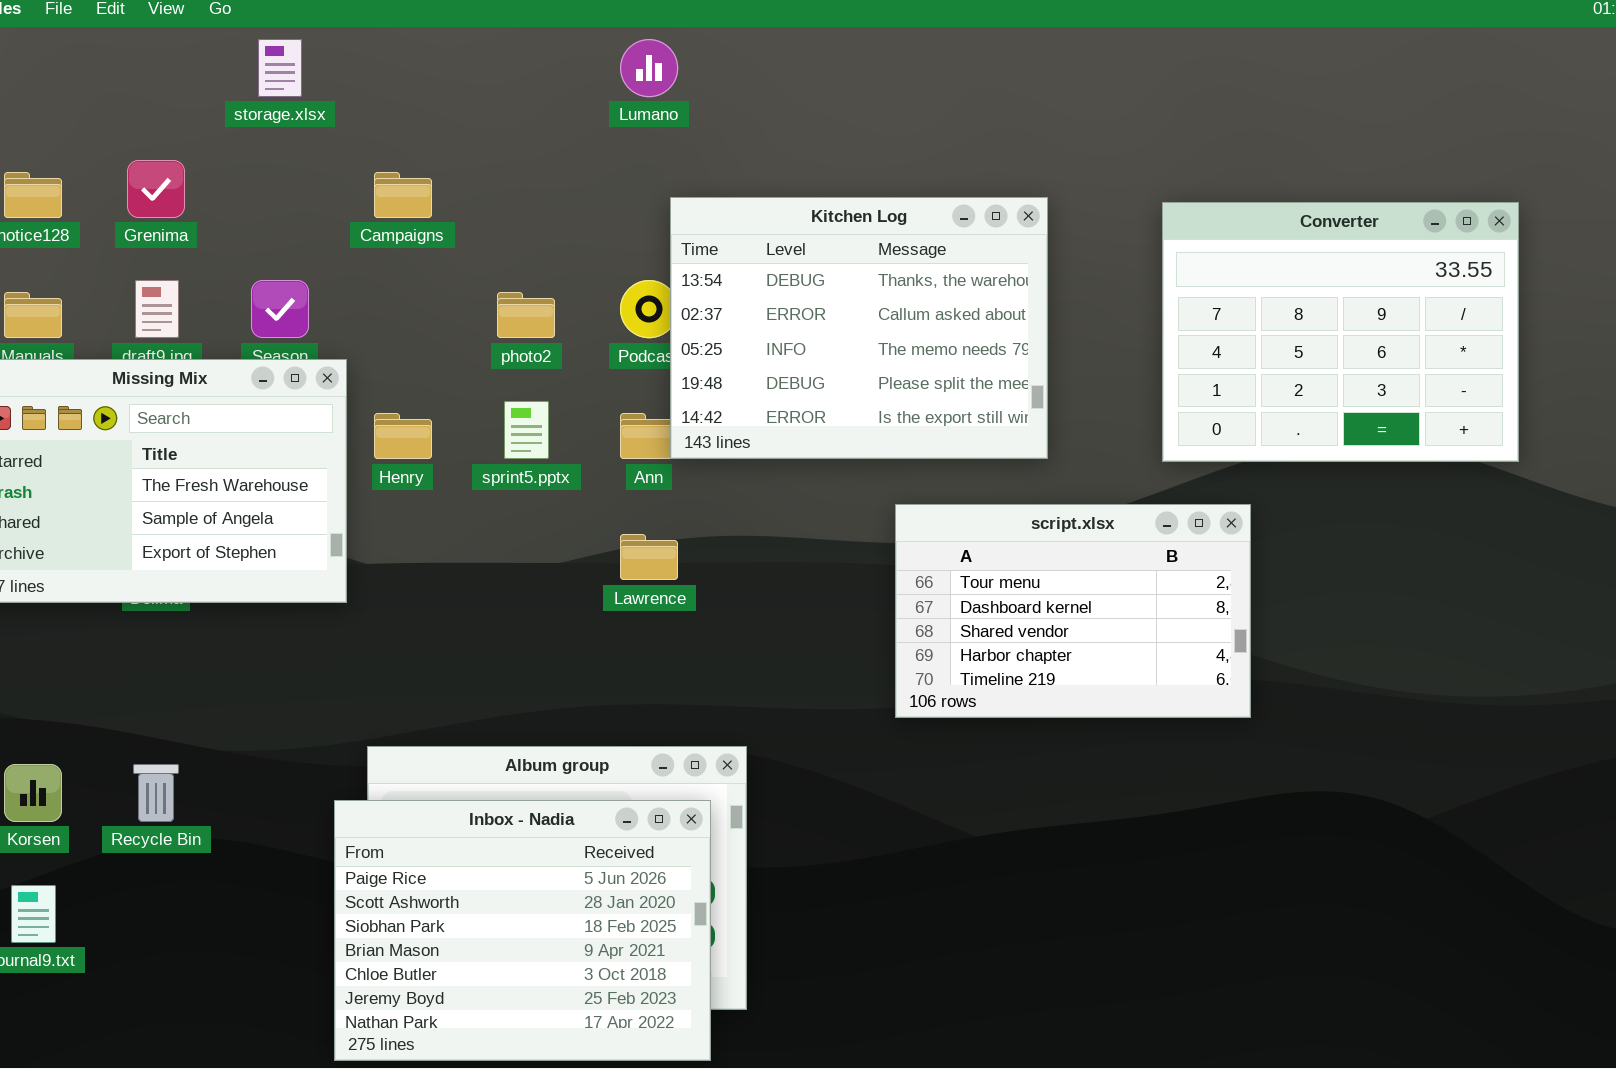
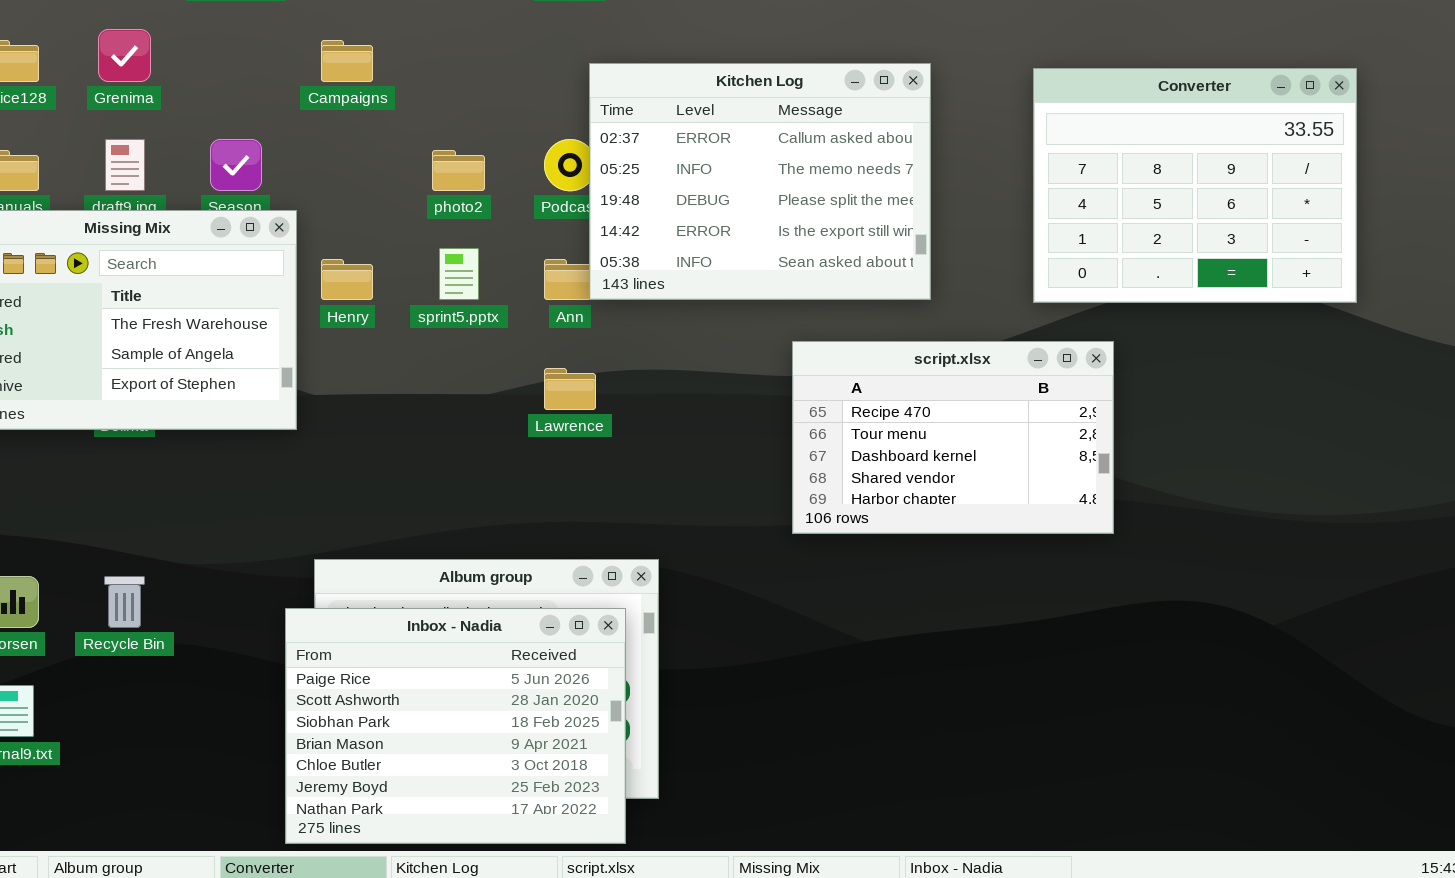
Kitchen Log: [670,197,1048,459] -> [589,63,931,300], scrolled down 1 row
script.xlsx: [895,504,1251,718] -> [792,341,1114,534], scrolled up 1 row

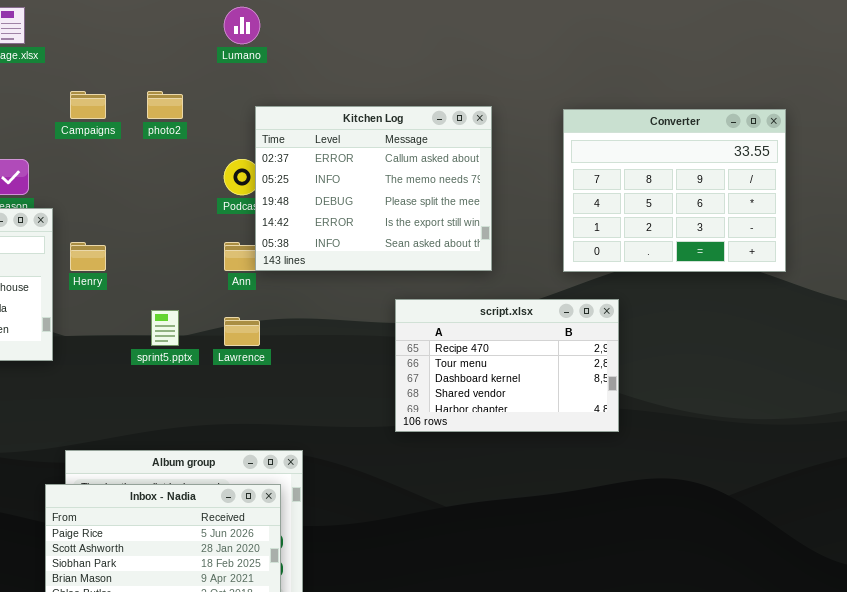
photo2: [432,150,485,191] -> [147,91,183,119], moved
sprint5.pptx: [439,248,479,300] -> [151,310,179,346], moved

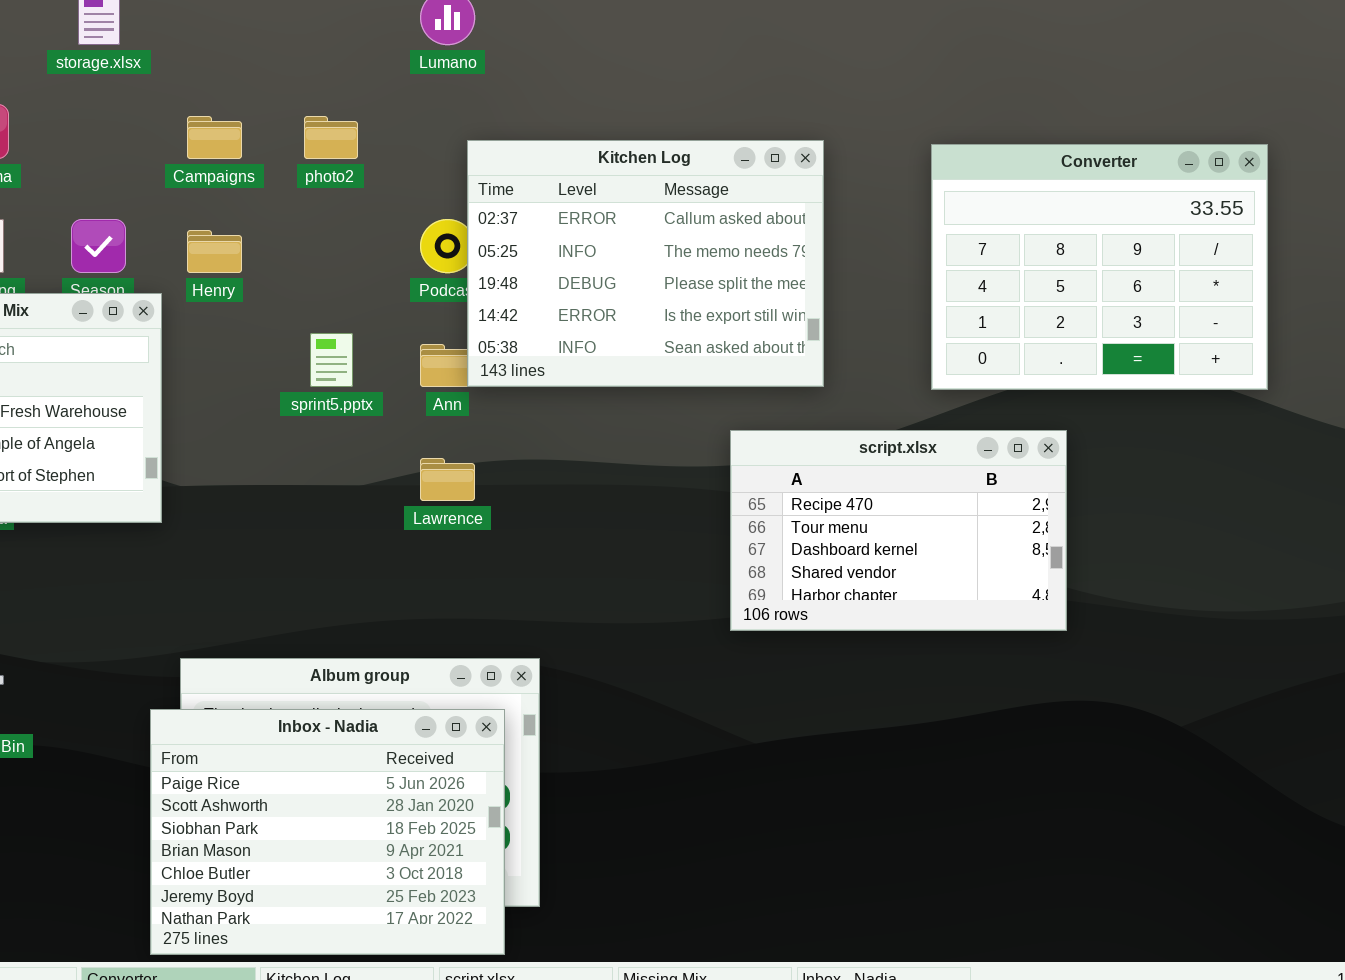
Henry: [70,242,106,271] -> [187,230,242,273], moved
script.xlsx: [395,299,619,432] -> [730,430,1067,631], moved
sprint5.pptx: [151,310,179,346] -> [310,333,353,387], moved

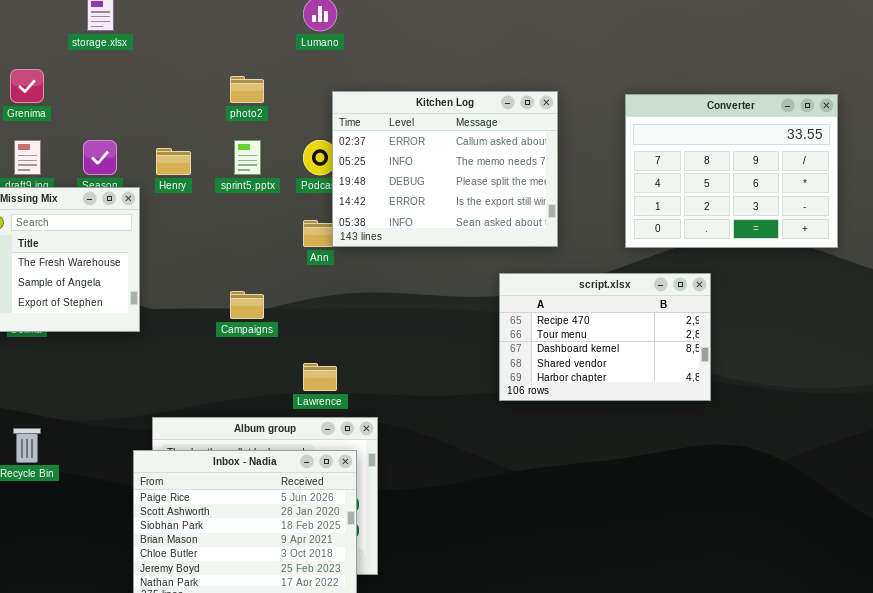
Campaigns: [187,116,242,159] -> [230,291,264,319], moved
sprint5.pptx: [310,333,353,387] -> [234,140,261,175], moved
Lawrence: [420,458,475,501] -> [303,363,337,391], moved

